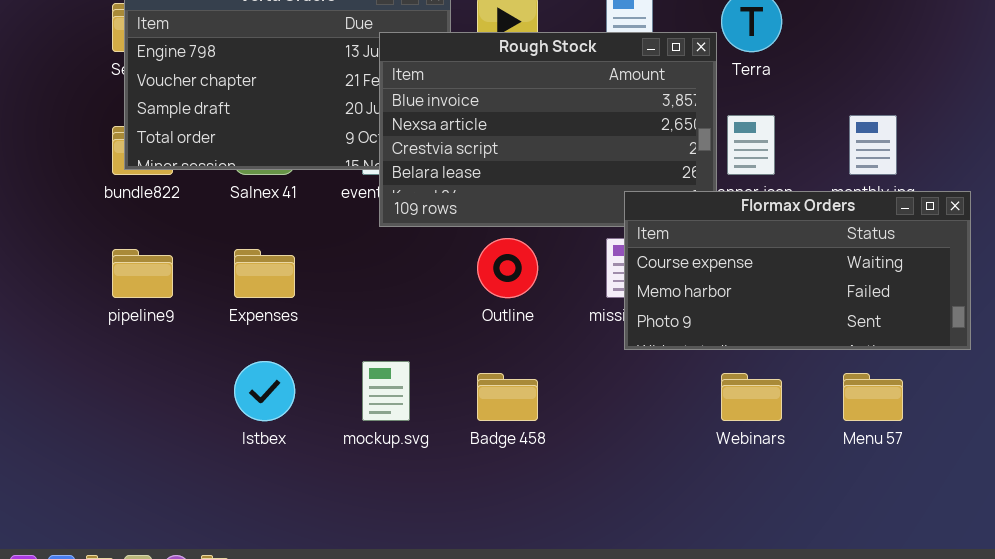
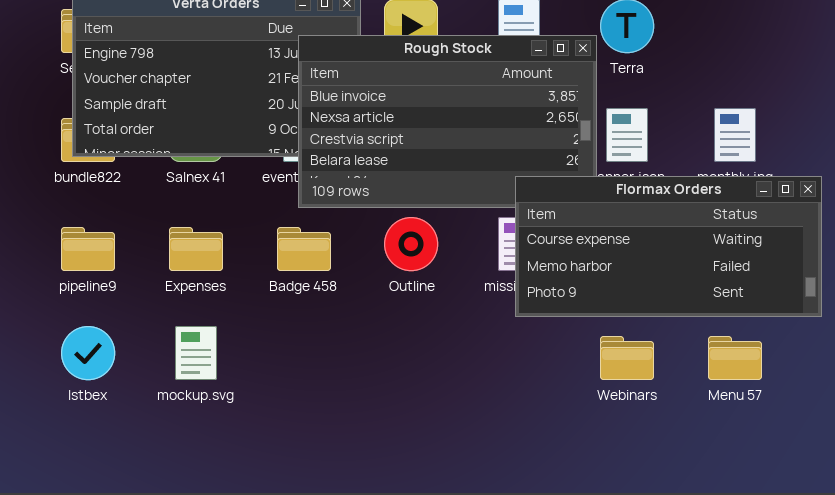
Istbex: [234,361,295,421] -> [61,326,115,380], moved
mockup.svg: [362,361,410,421] -> [175,326,217,380], moved
Badge 458: [477,373,538,421] -> [277,227,331,271], moved

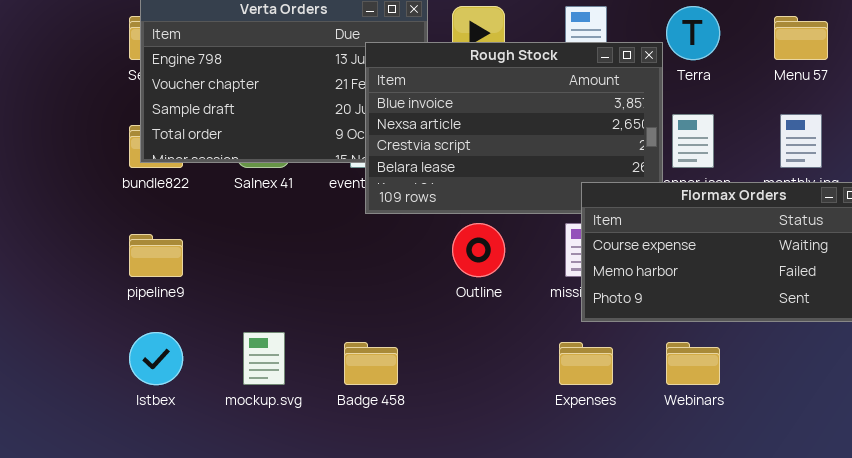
Expenses: [169,227,223,271] -> [559,342,613,385], moved
Badge 458: [277,227,331,271] -> [344,342,398,385], moved
Menu 57: [708,336,762,380] -> [774,16,828,60], moved

